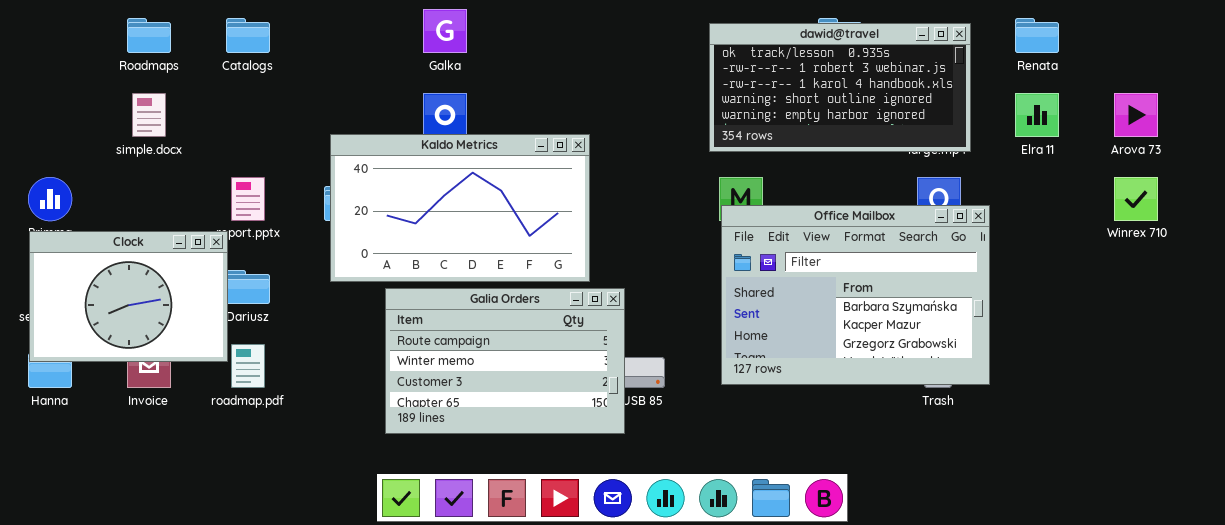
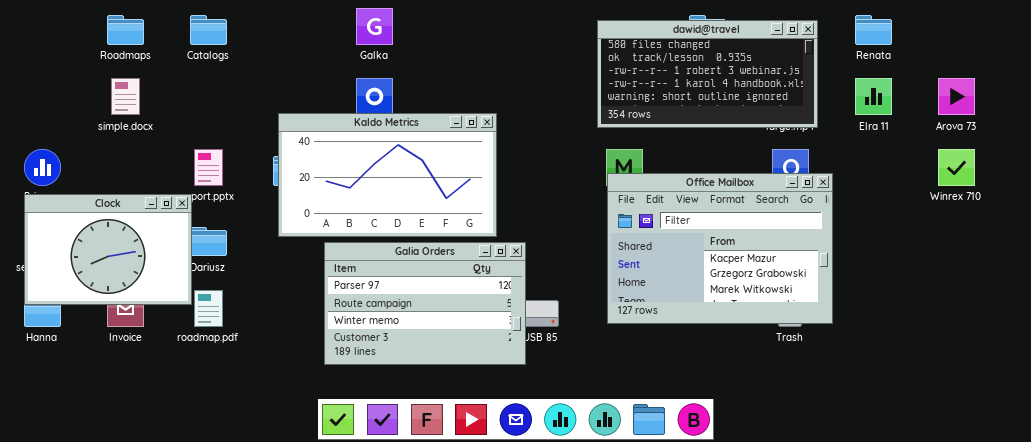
dawid@travel: [709,23,971,152] -> [597,20,818,128], scrolled up 1 row
Office Mailbox: [721,205,990,385] -> [607,173,833,324], scrolled down 1 row
Galia Orders: [385,288,625,434] -> [324,242,526,365], scrolled up 1 row

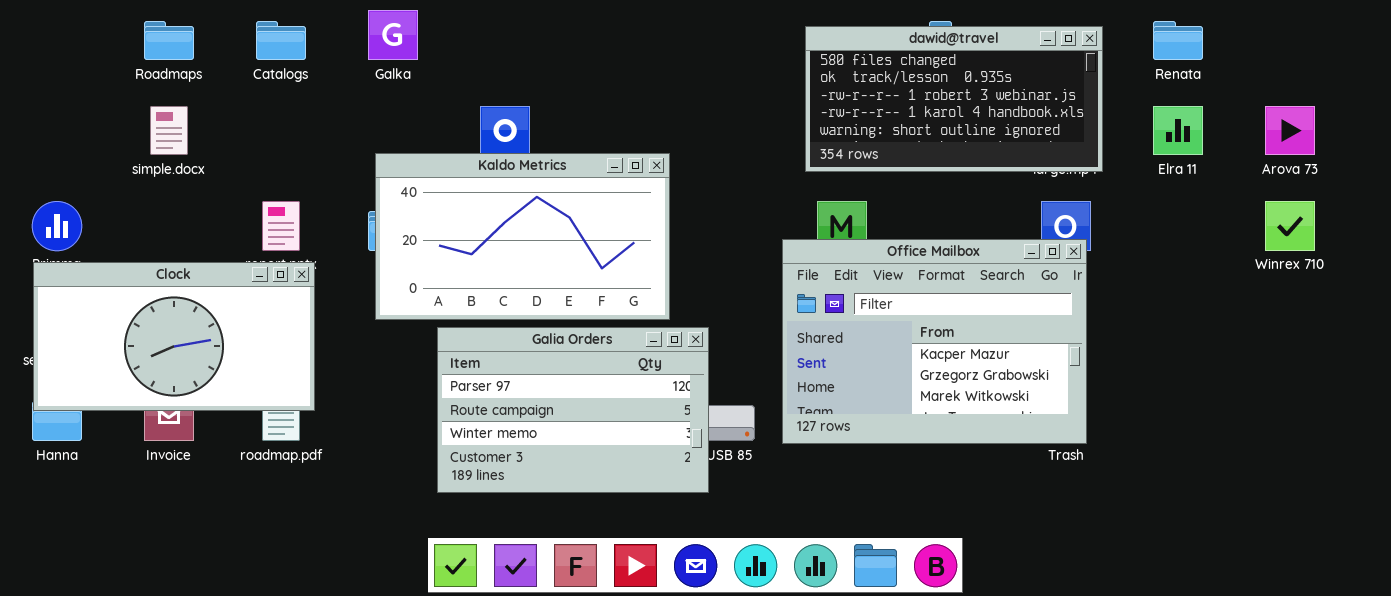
Galka: [356,8,393,45] -> [368,10,418,60], moved
Office Mailbox: [607,173,833,324] -> [782,239,1087,444], moved
Clock: [24,194,192,305] -> [33,262,315,411], resized

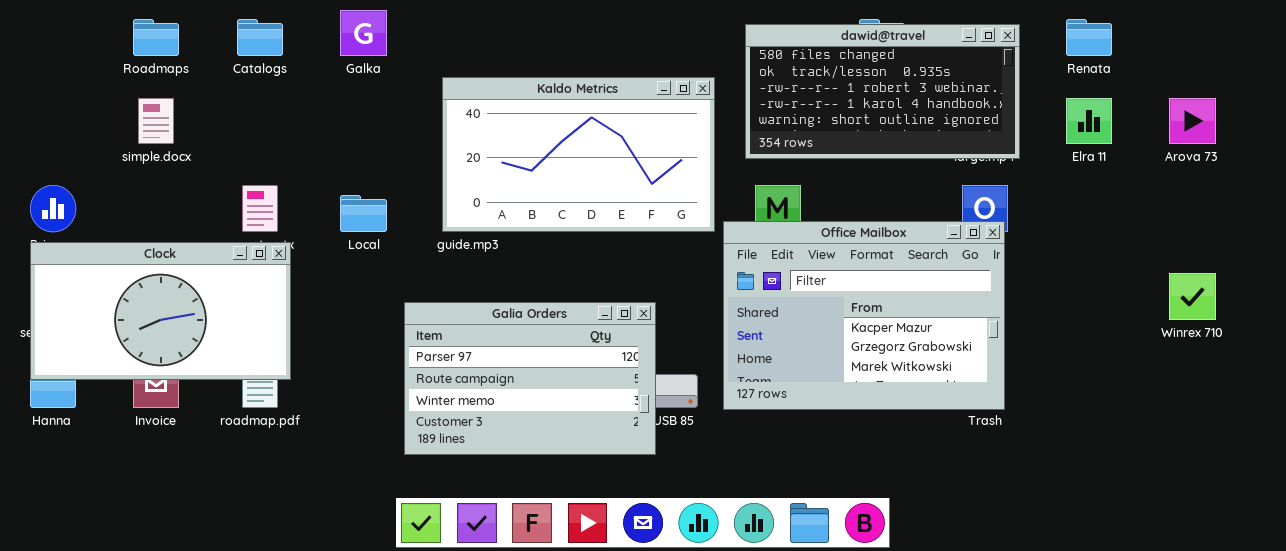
Kaldo Metrics: [375,153,670,320] -> [442,77,715,232], moved
Winrex 710: [1265,201,1315,251] -> [1169,273,1216,320], moved

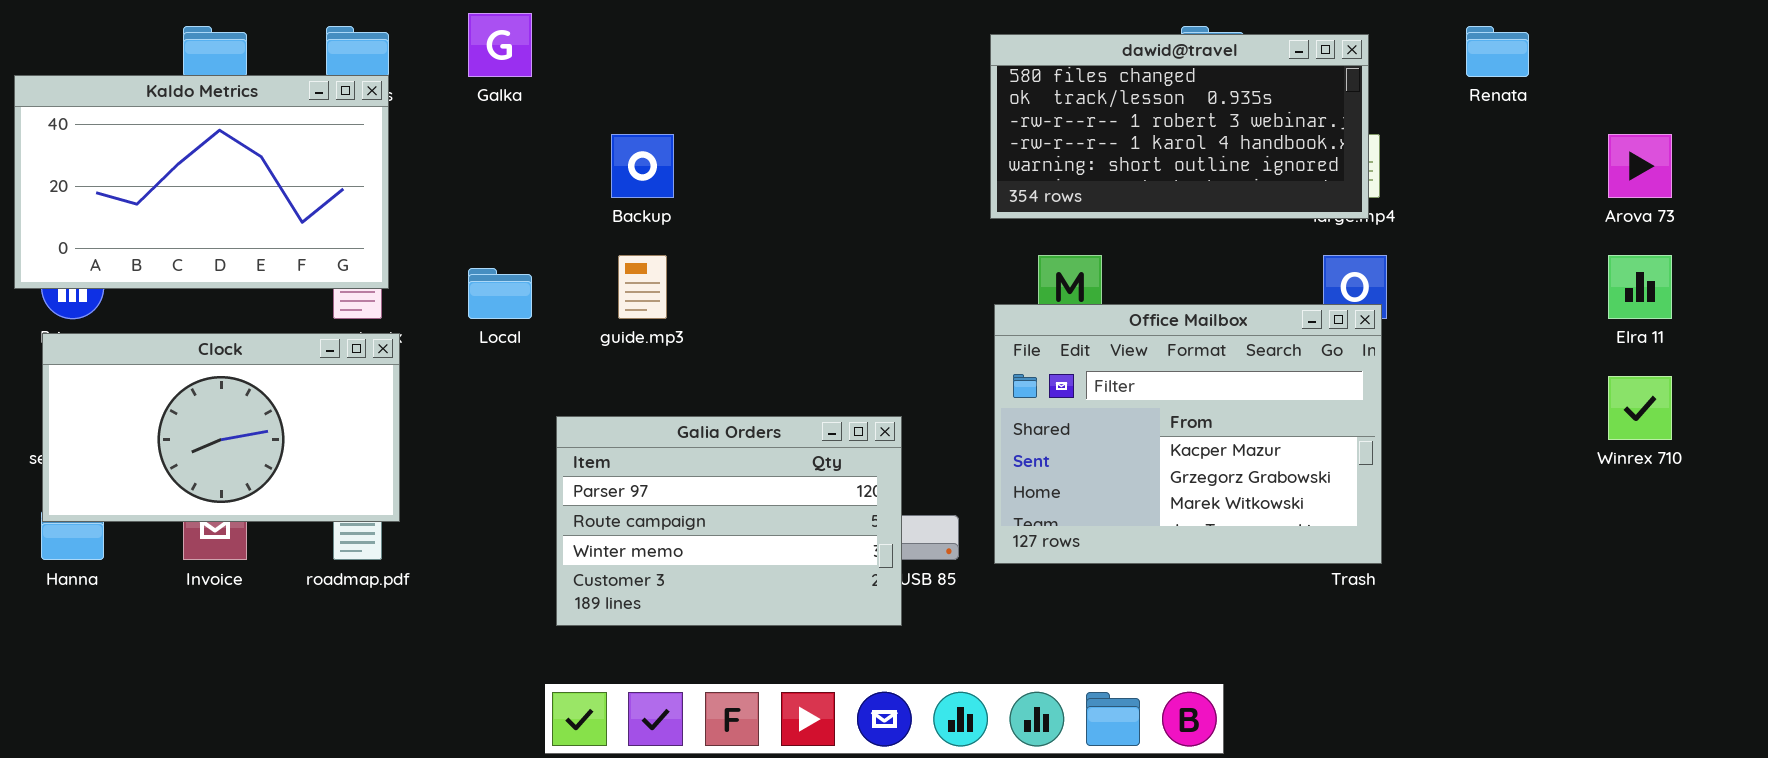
dawid@travel: [745,24,1020,159] -> [990,34,1369,219], moved
Kaldo Metrics: [442,77,715,232] -> [14,75,389,289], moved
Elra 11: [1066,98,1112,144] -> [1608,255,1672,319], moved

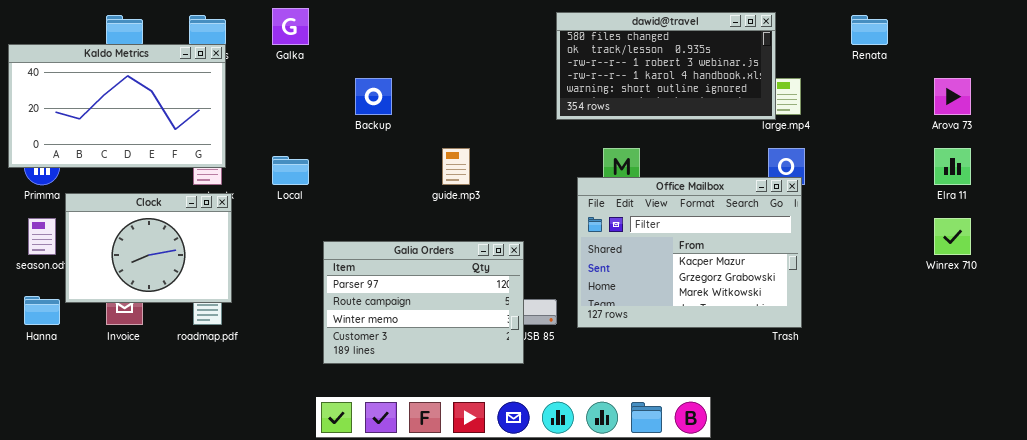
dawid@travel: [990,34,1369,219] -> [556,12,776,120], moved
guide.mp3: [618,255,667,319] -> [442,148,470,185], moved
Clock: [42,333,400,522] -> [65,193,232,303], resized

